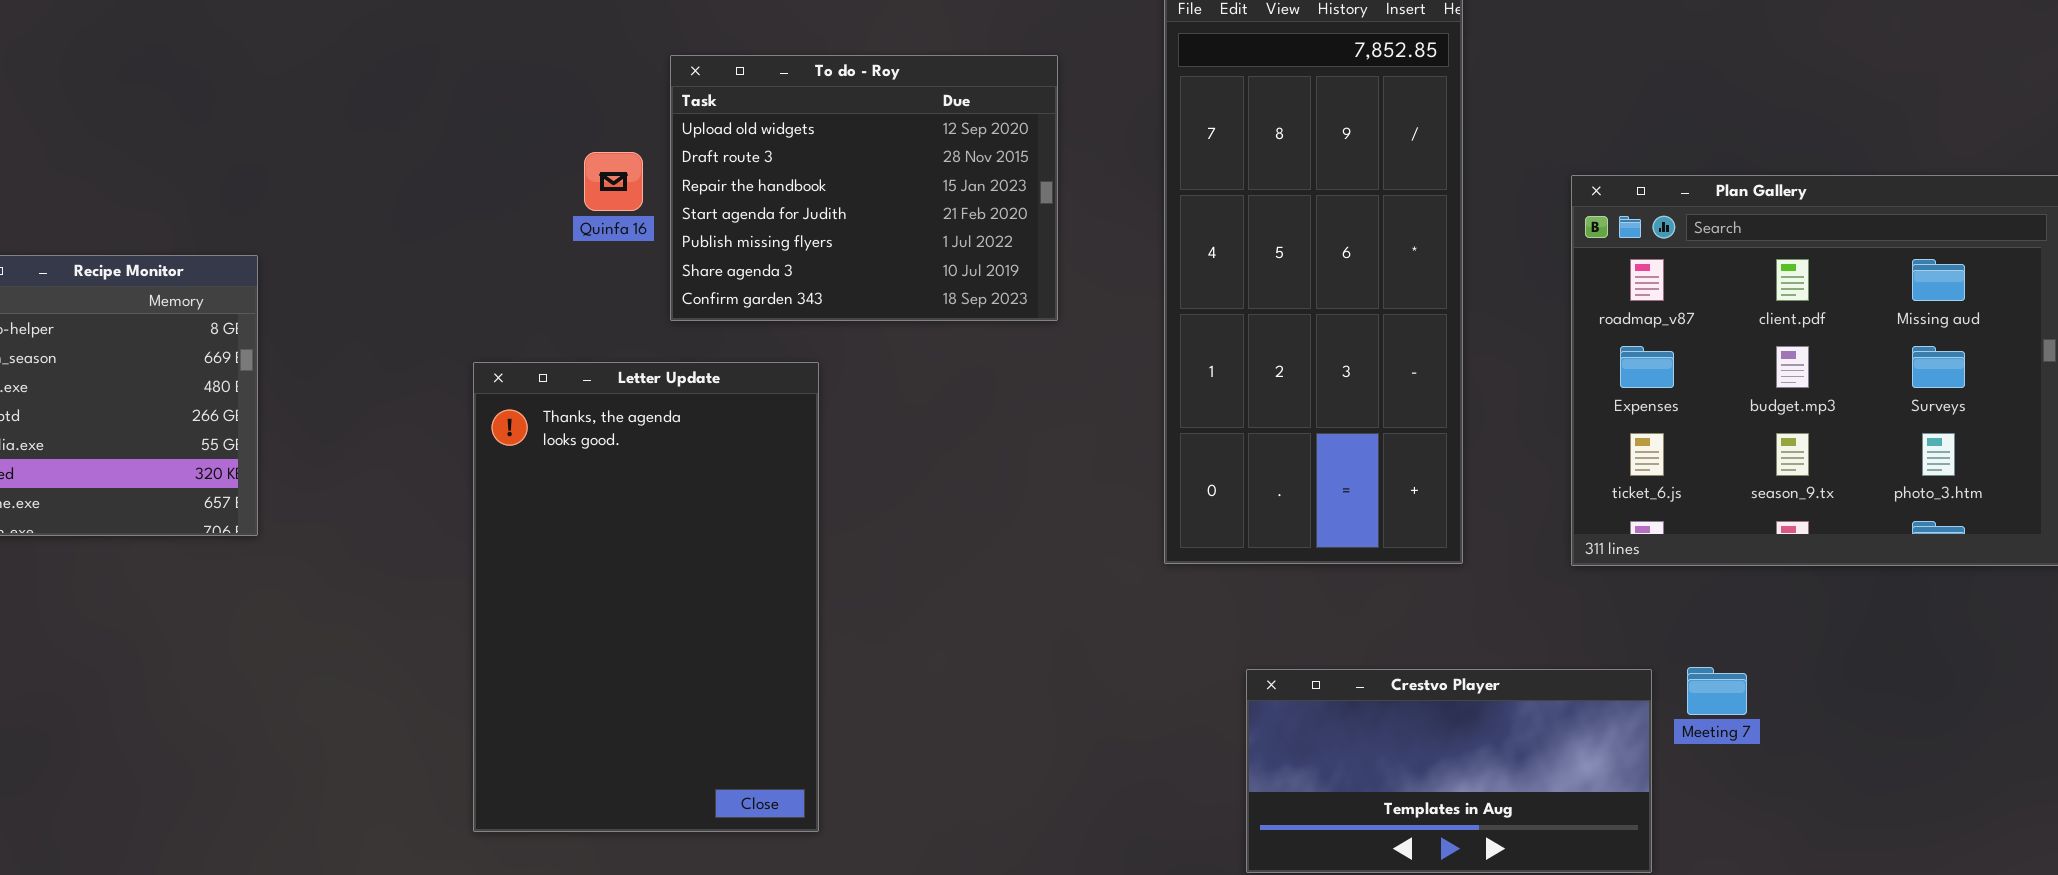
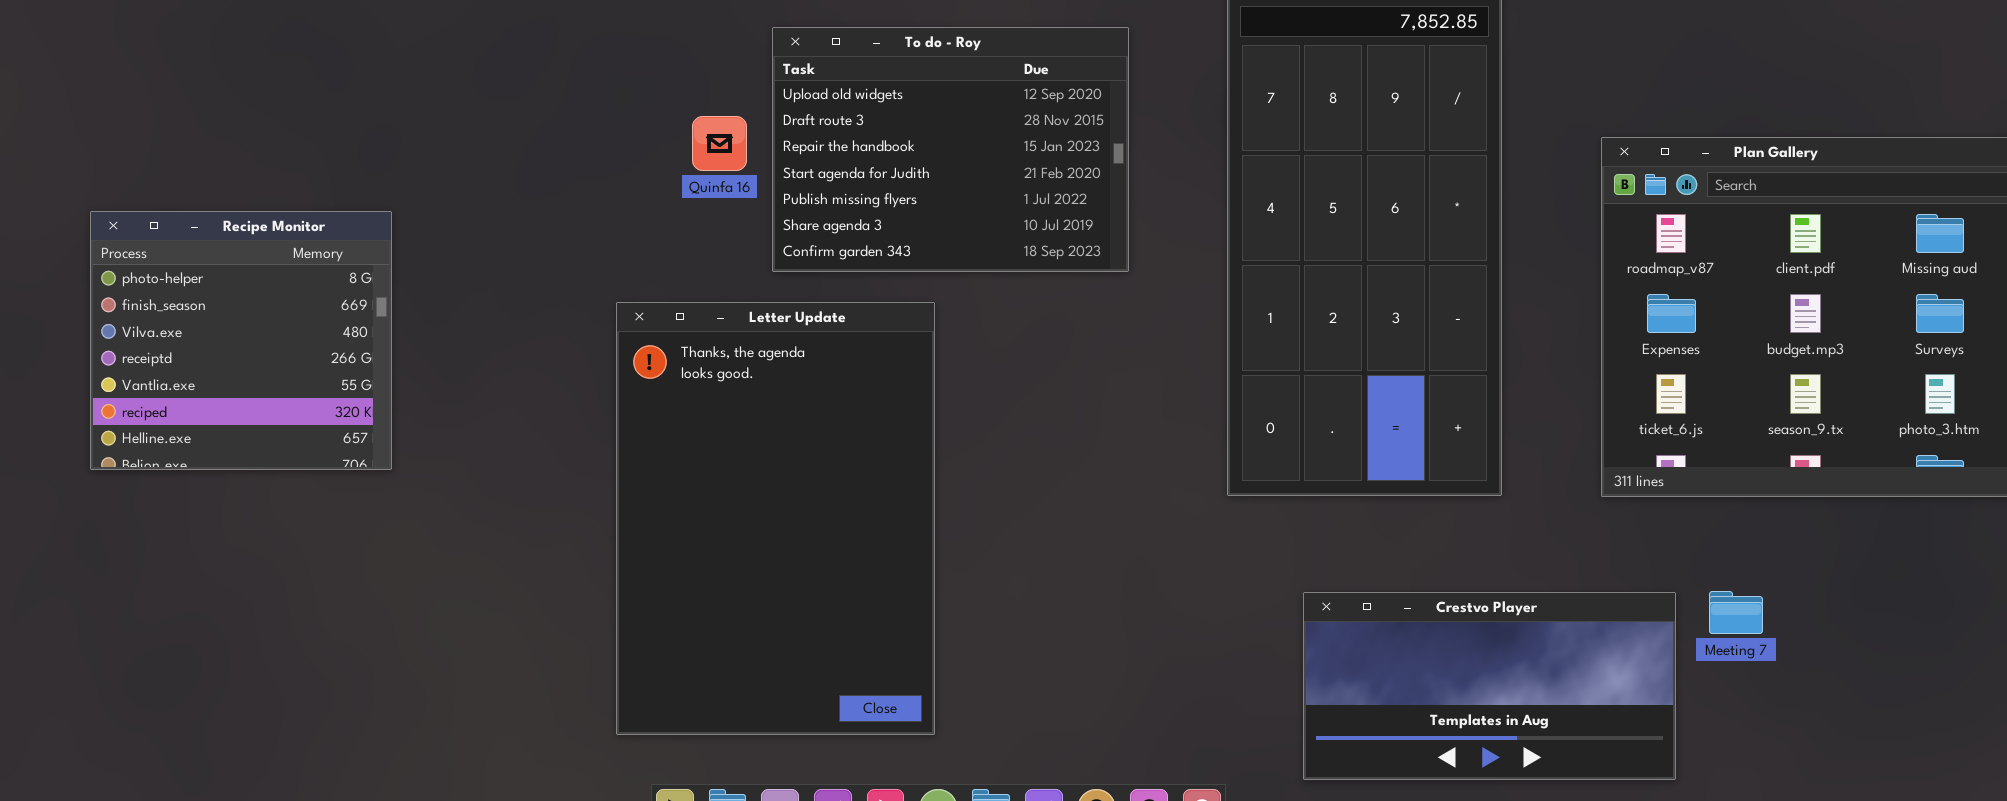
Letter Update: [473,362,819,832] -> [616,302,935,735], moved

